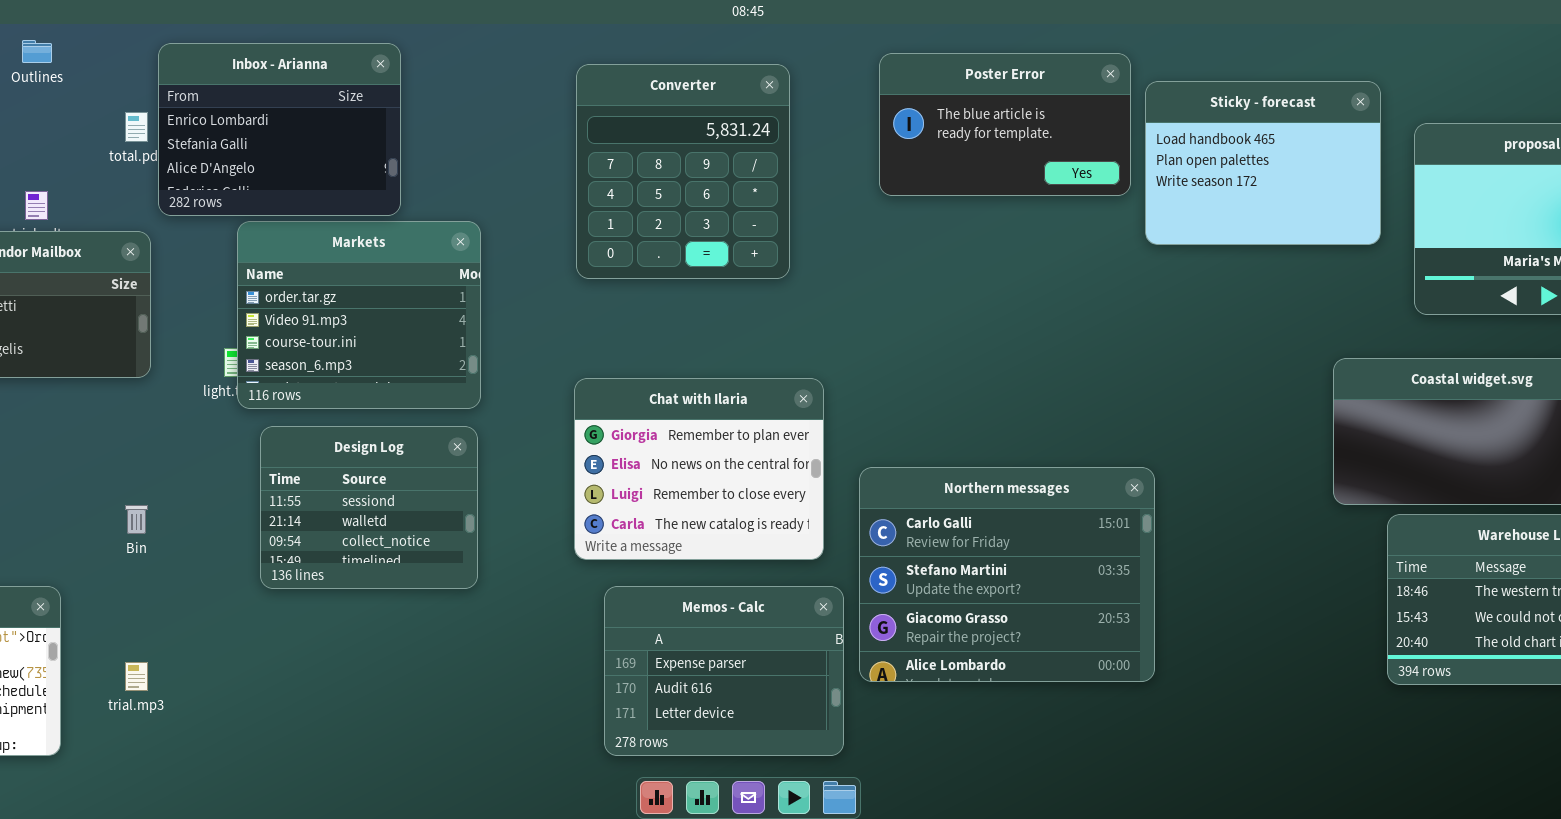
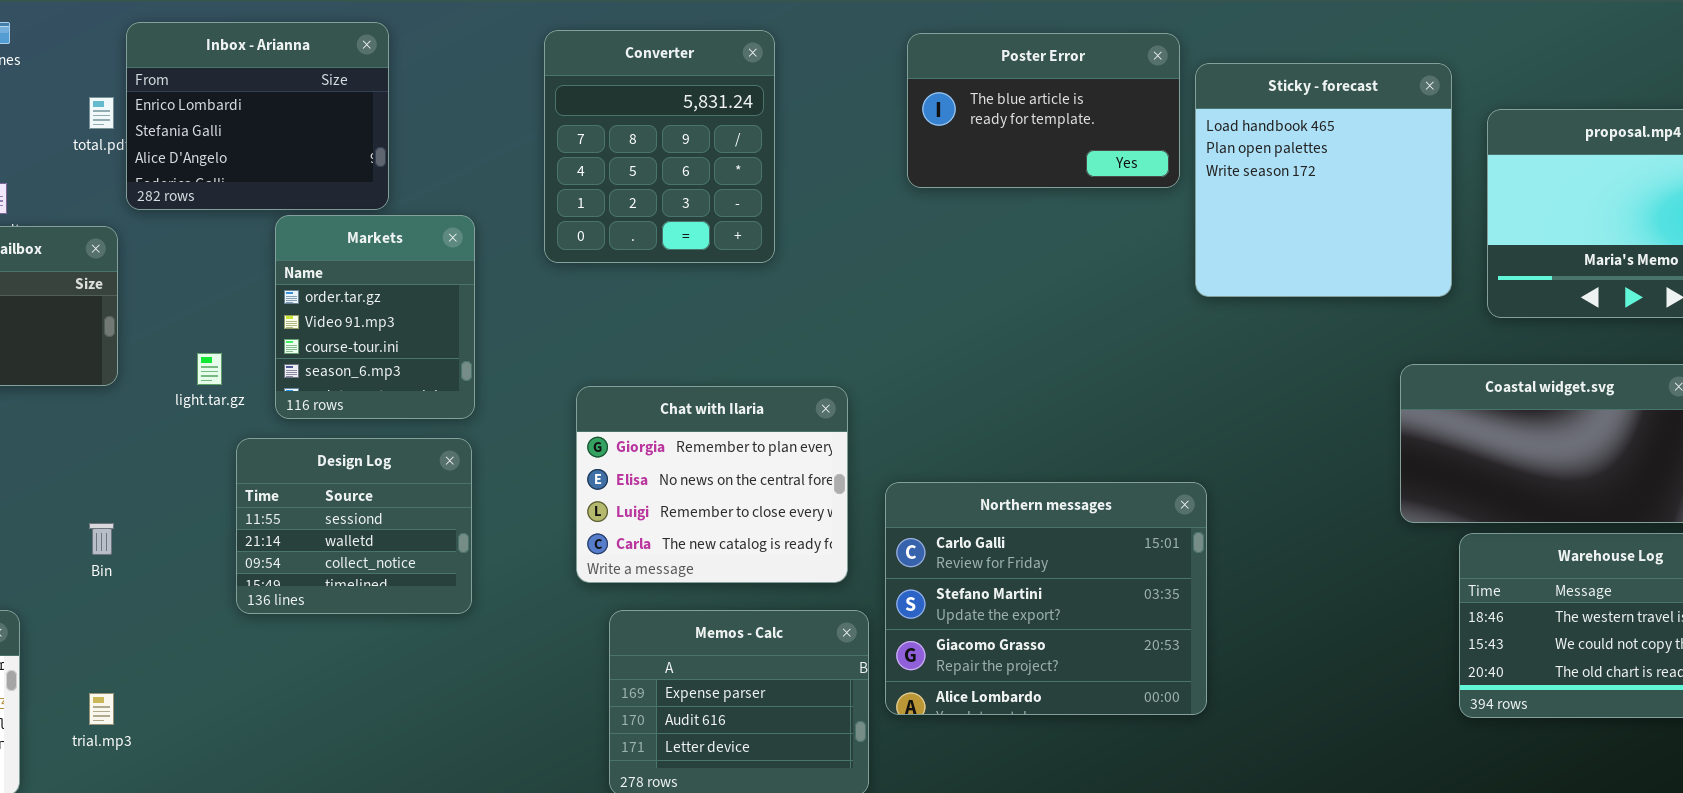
Converter: [576,64,790,279] -> [544,30,775,263], moved
Sticky - forecast: [1145,81,1381,245] -> [1195,63,1452,297], resized
Markets: [237,221,481,409] -> [275,215,475,419], resized

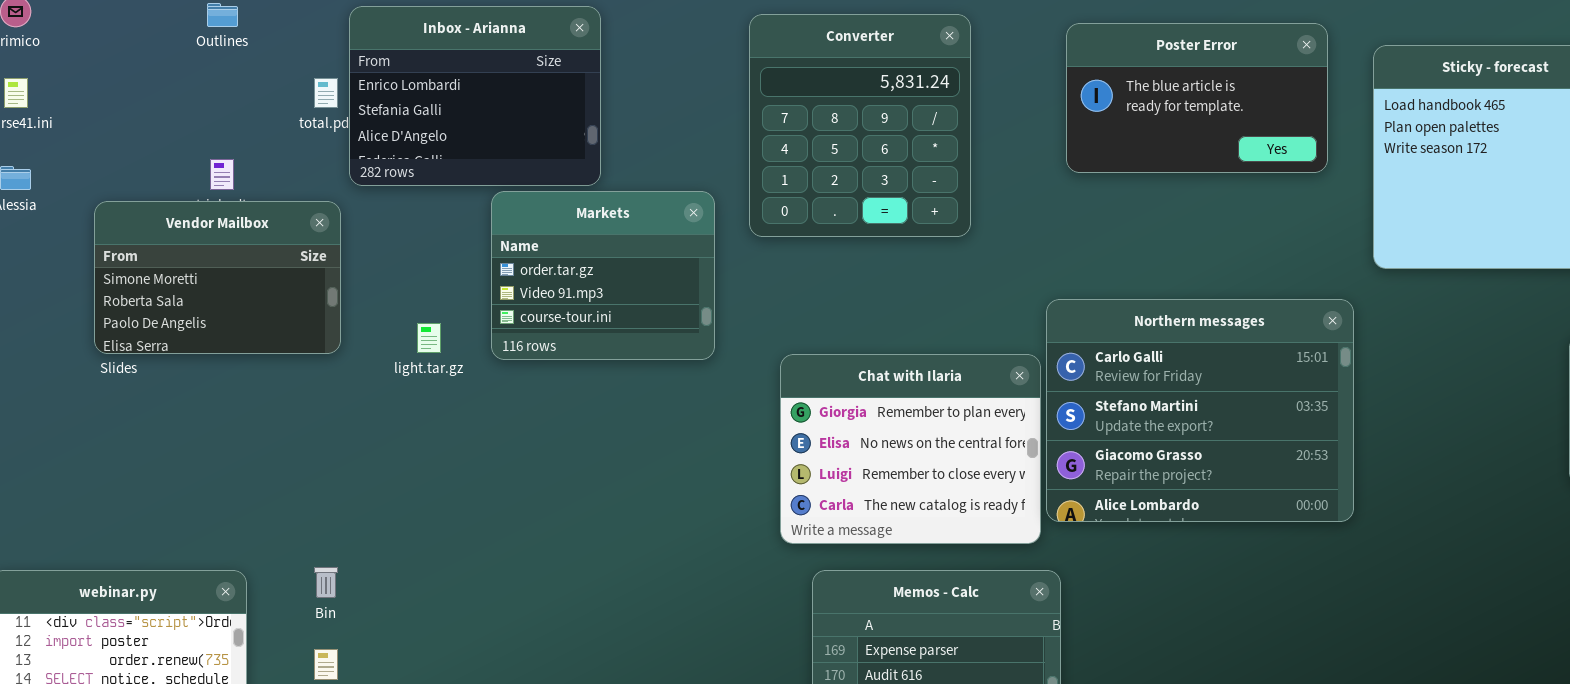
Poster Error: [907,33,1180,188] -> [1066,23,1328,173], moved
Markets: [275,215,475,419] -> [491,191,715,360], resized
Design Log: [236,438,472,614] -> none, closed
Northern messages: [885,482,1207,715] -> [1046,299,1354,522], moved
Bin: [89,523,114,555] -> [314,567,338,598], moved

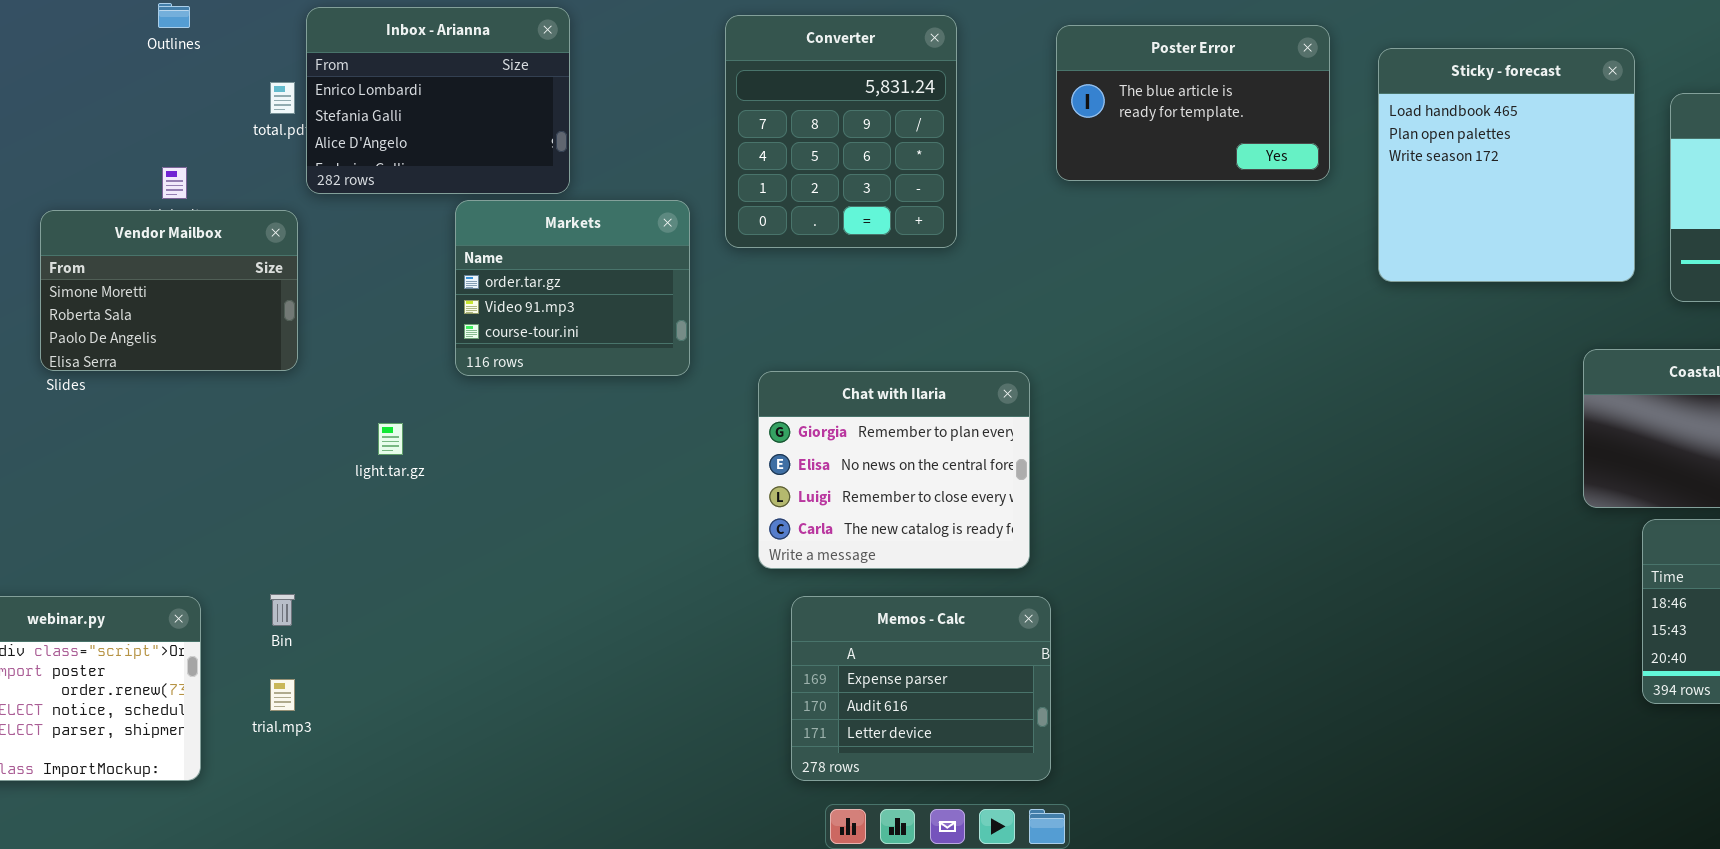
Northern messages: [1046,299,1354,522] -> none, closed
light.tar.gz: [417,323,441,353] -> [378,423,403,455], moved

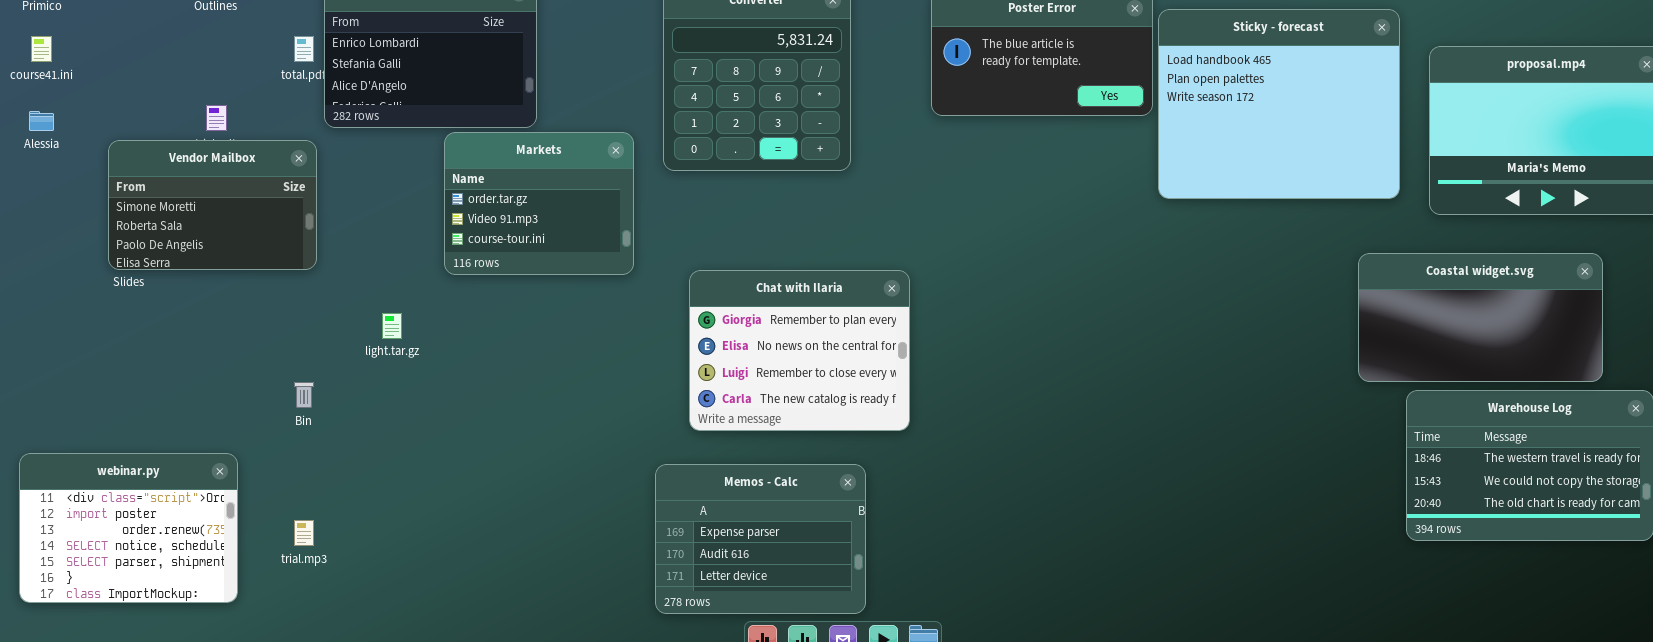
Sticky - forecast: [1378,48,1635,282] -> [1158,9,1400,199], resized
Bin: [270,594,295,626] -> [294,382,314,408], moved
Memos - Calc: [791,596,1051,781] -> [655,464,866,614], moved

